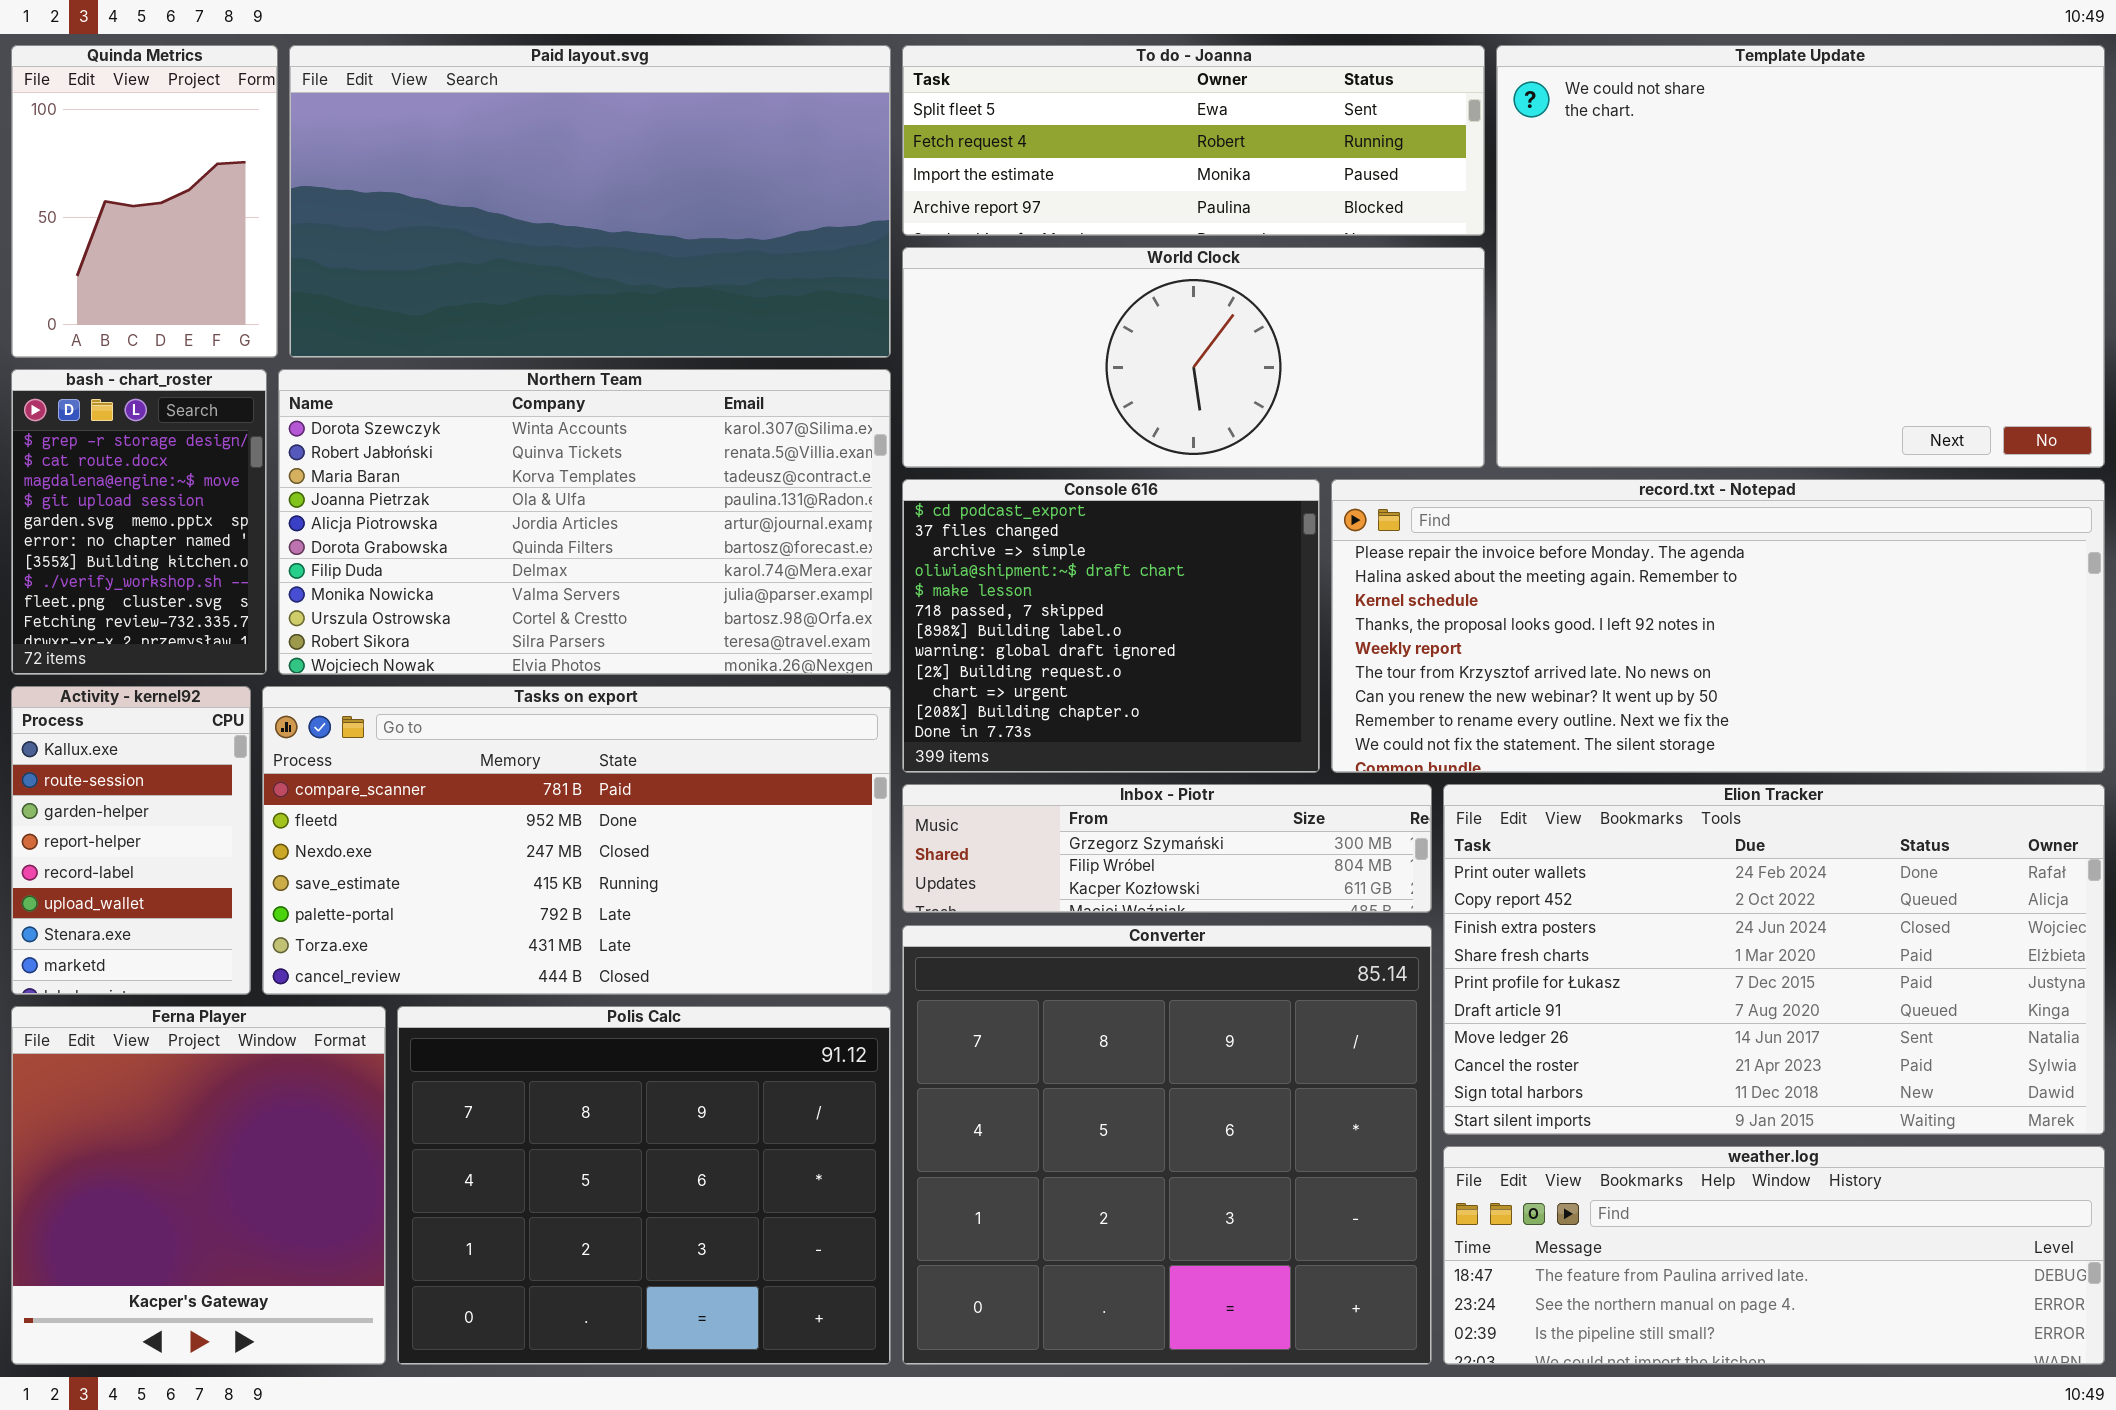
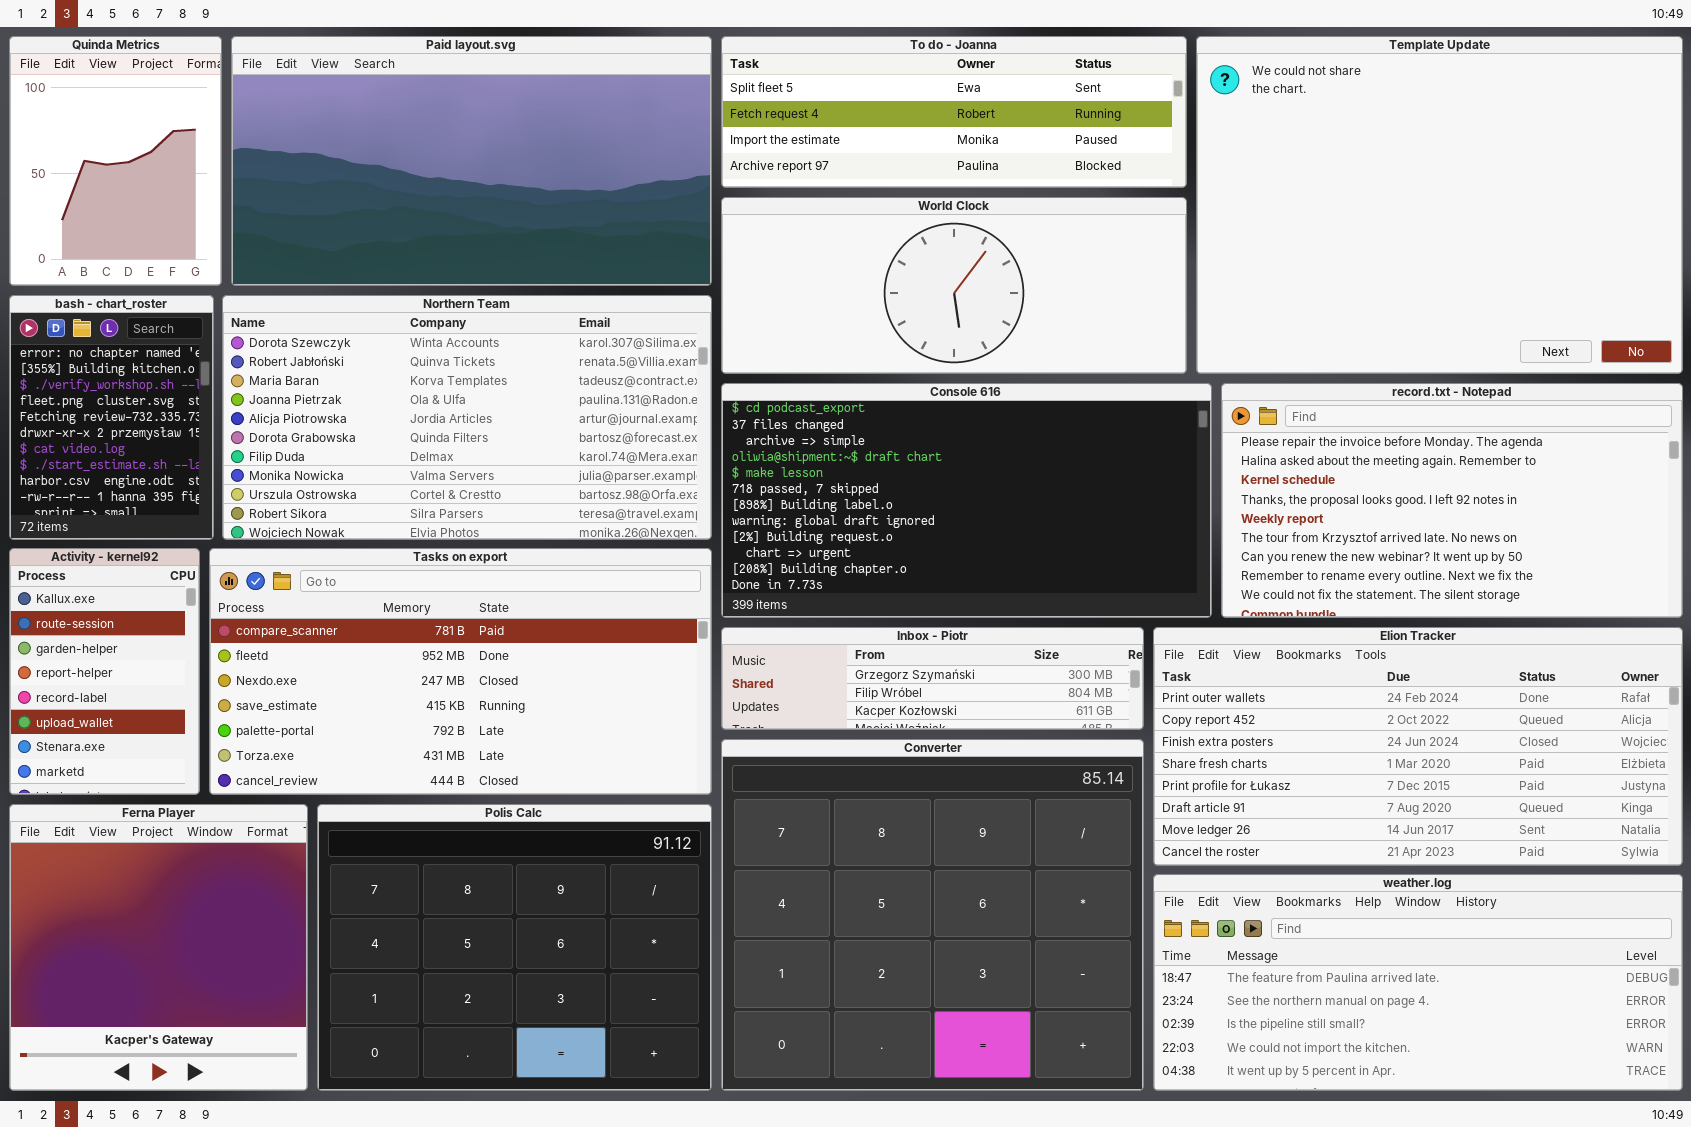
bash - chart_roster: [11,369,267,675] -> [9,295,214,540], scrolled down 5 rows
Console 616: [902,479,1320,773] -> [721,383,1212,618], resized
record.txt - Notepad: [1331,479,2105,773] -> [1221,383,1683,618], resized
Elion Tracker: [1443,784,2105,1135] -> [1153,627,1683,866], resized
weather.log: [1443,1146,2105,1365] -> [1153,874,1683,1091], resized

